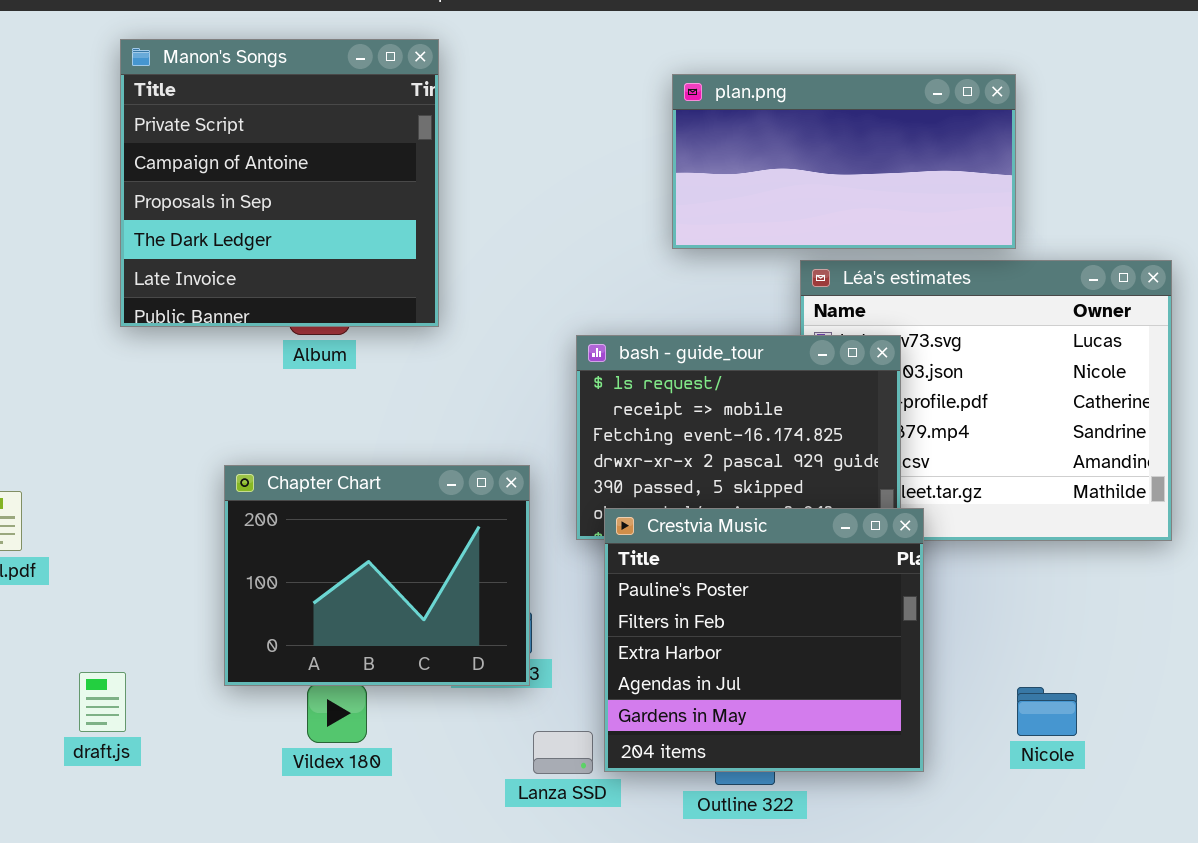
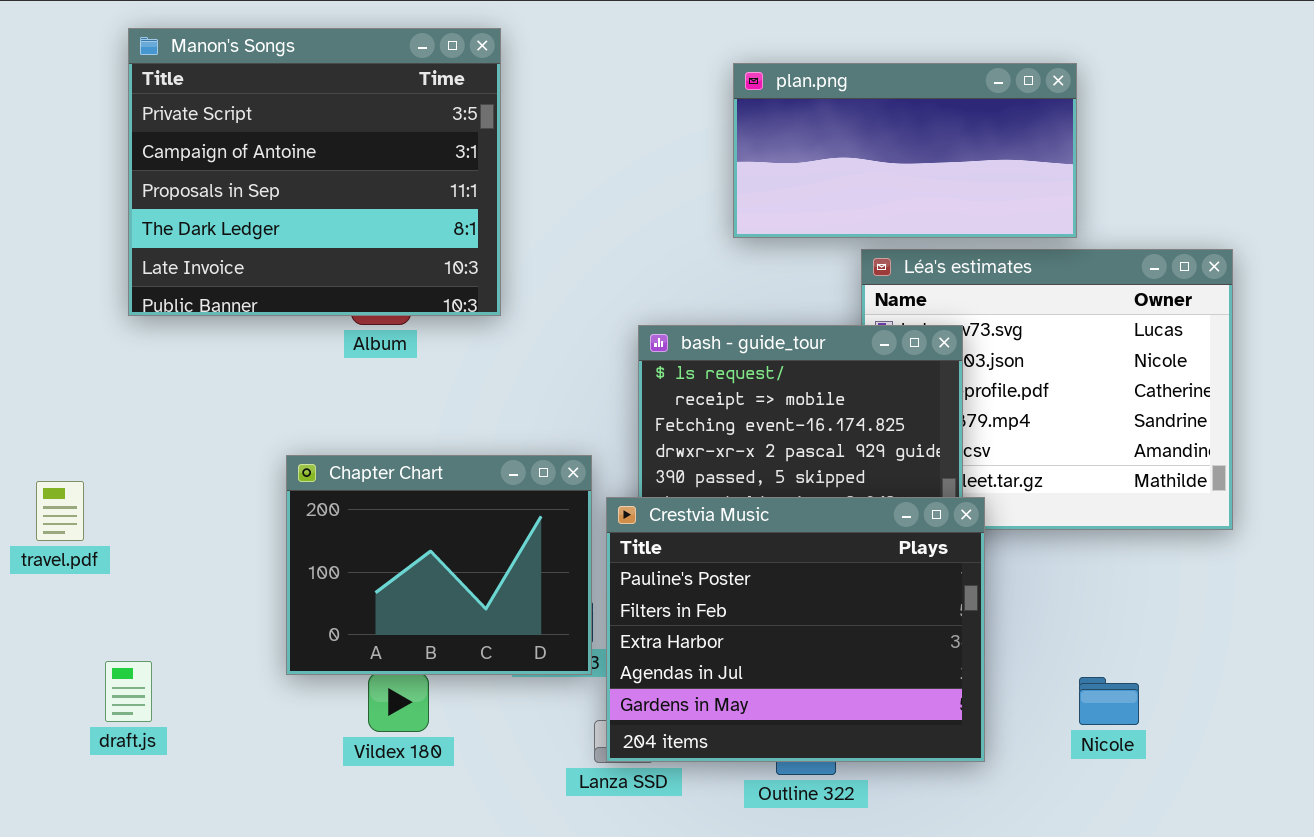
Manon's Songs: [120,39,439,327] -> [128,28,501,316], resized
Crestvia Music: [604,508,924,772] -> [606,497,985,762], resized
draft.js: [79,672,126,732] -> [105,661,152,722], moved

